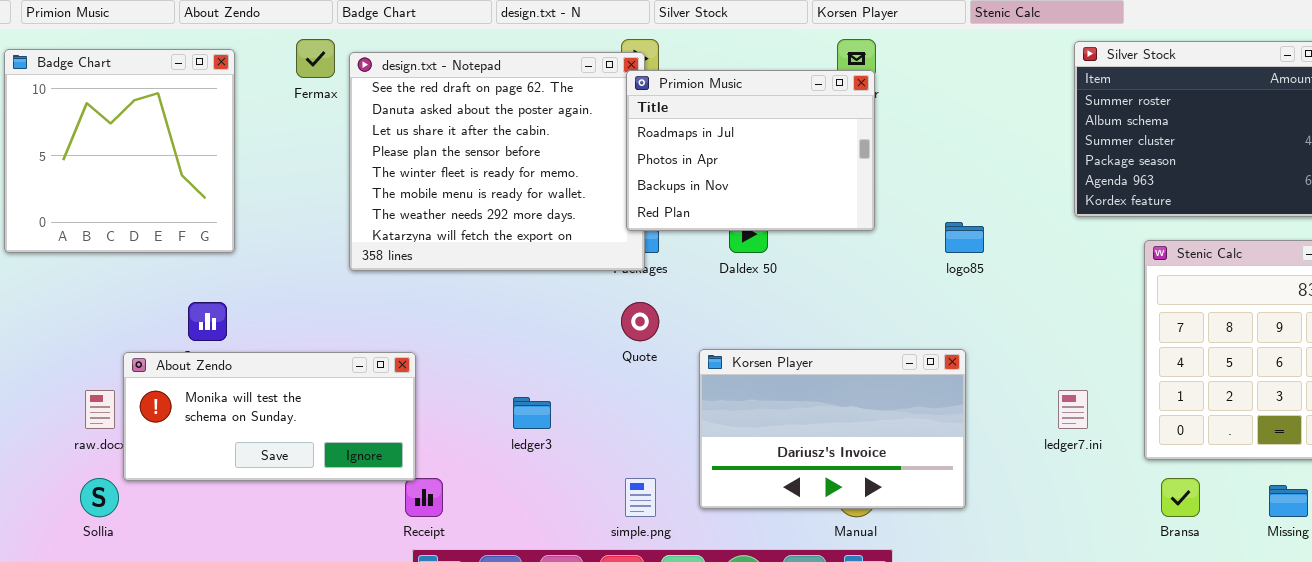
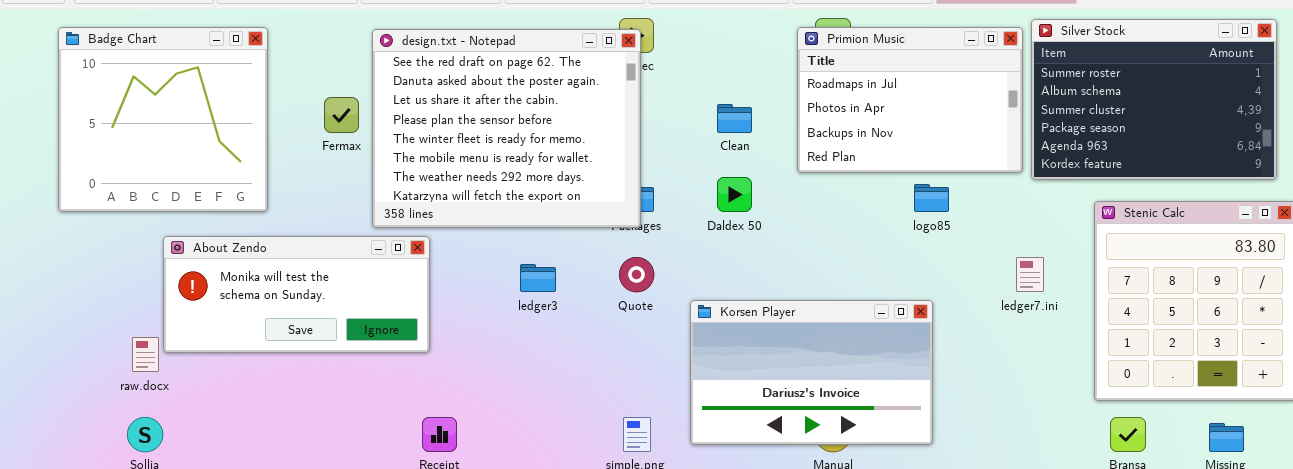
Fermax: [296,39,335,78] -> [324,97,359,133], moved
Primion Music: [626,70,875,231] -> [797,27,1023,173], moved
About Zendo: [123,352,416,481] -> [163,236,430,353], moved
ledger7.ini: [1058,390,1088,429] -> [1016,257,1044,292], moved
ledger3: [513,397,551,429] -> [520,264,556,292], moved

